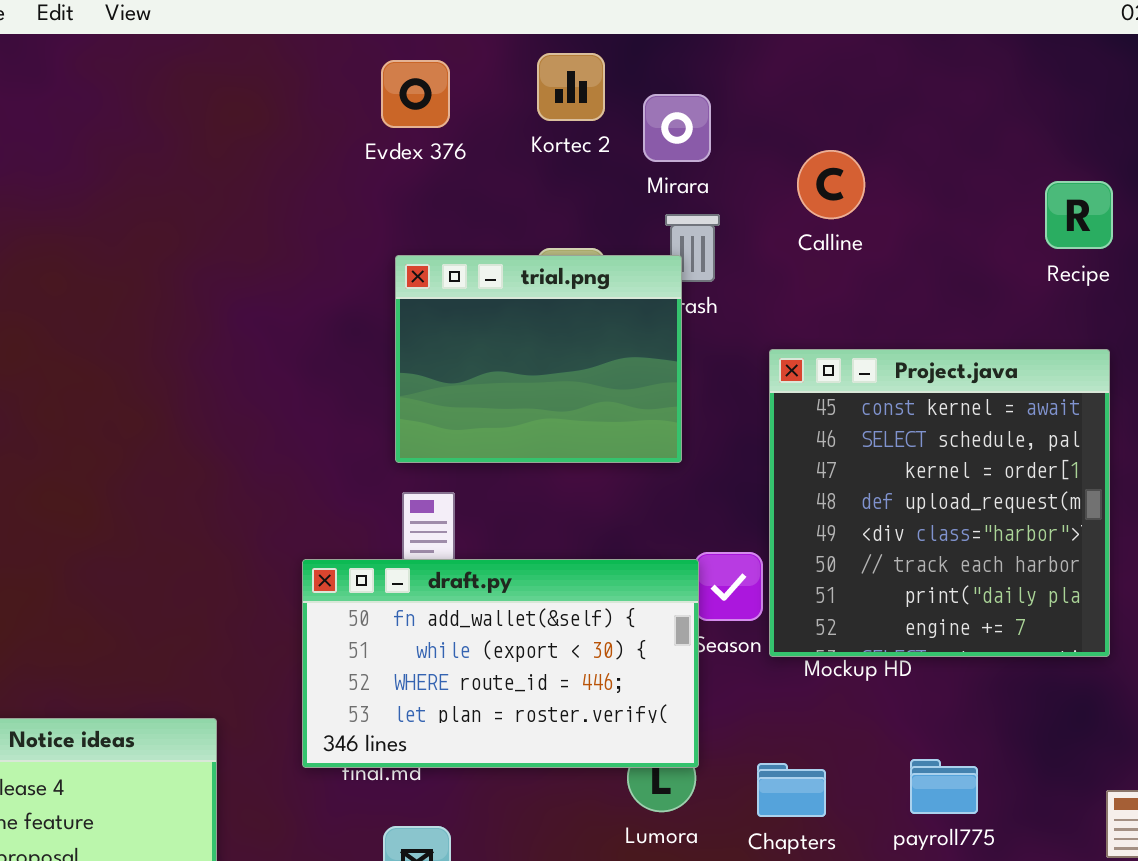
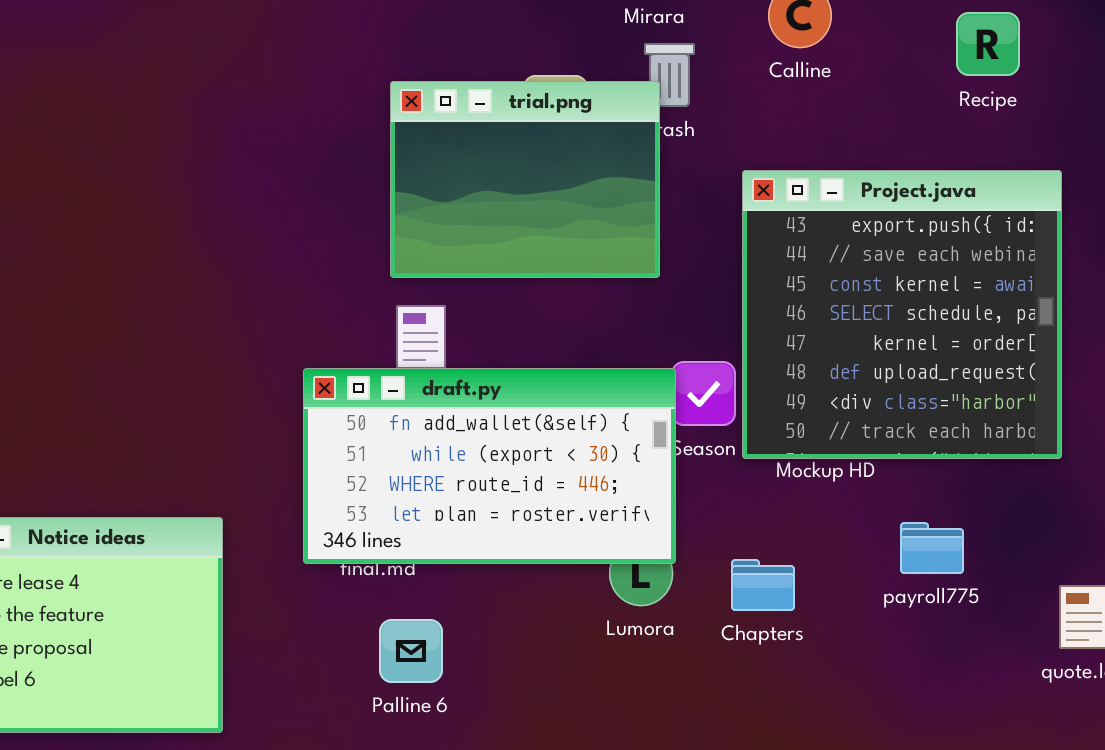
Recipe: [1045,181,1113,249] -> [956,12,1020,76], moved
Project.java: [769,349,1110,657] -> [742,170,1062,459], scrolled up 2 rows
payroll775: [910,759,978,814] -> [900,522,964,574], moved

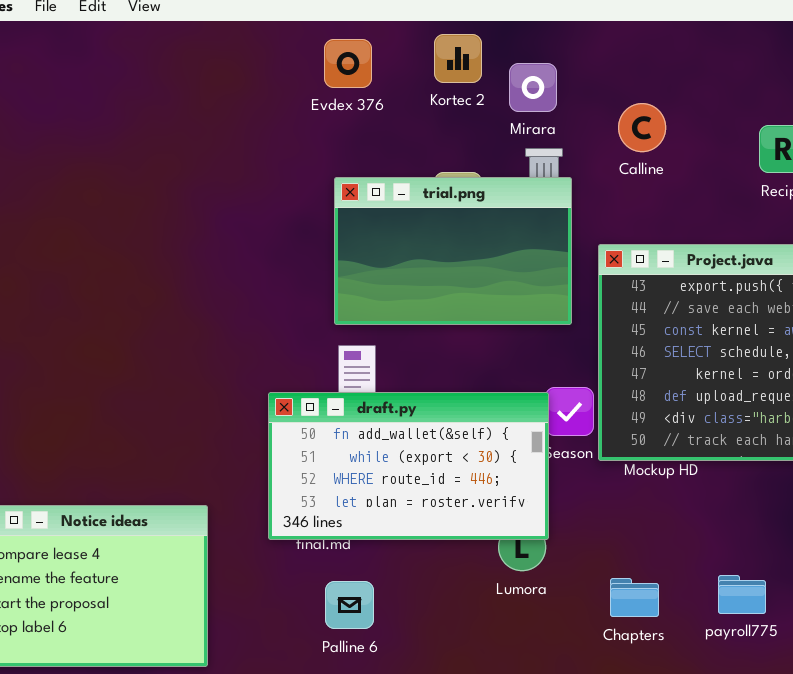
trial.png: [390,81,660,278] -> [334,177,572,325], resized
payroll775: [900,522,964,574] -> [718,575,766,614], moved
Chapters: [731,559,795,611] -> [610,578,659,617], moved

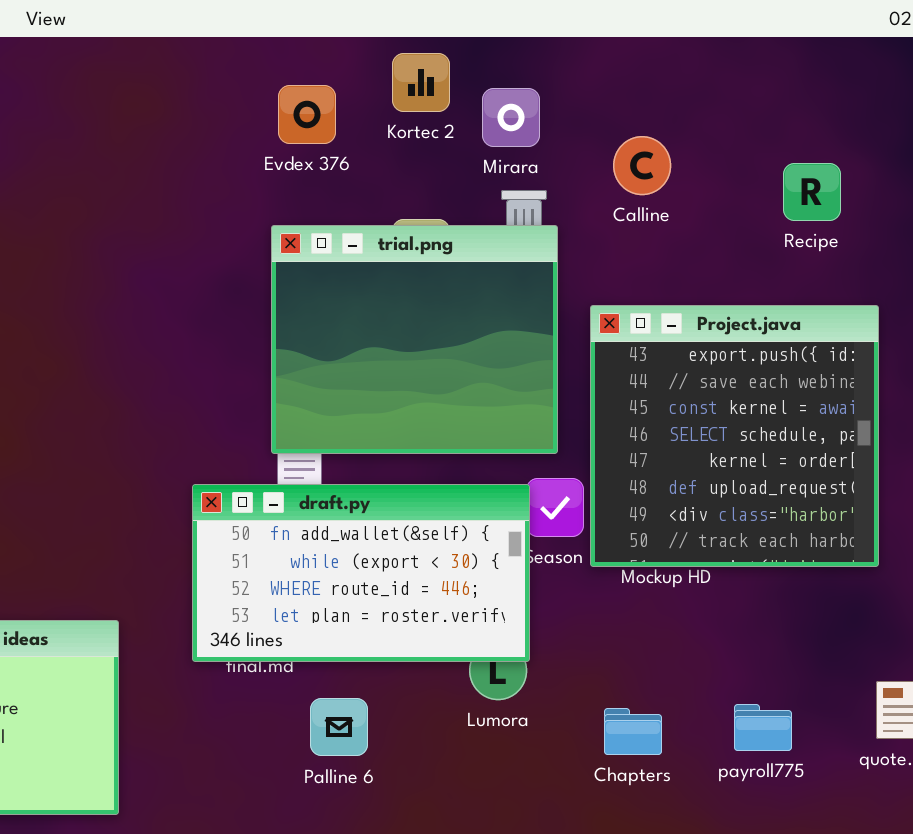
Evdex 376: [324,39,372,88] -> [278,85,336,144], moved
trial.png: [334,177,572,325] -> [271,225,558,454], resized
Palline 6: [325,581,374,629] -> [310,698,368,756], moved

